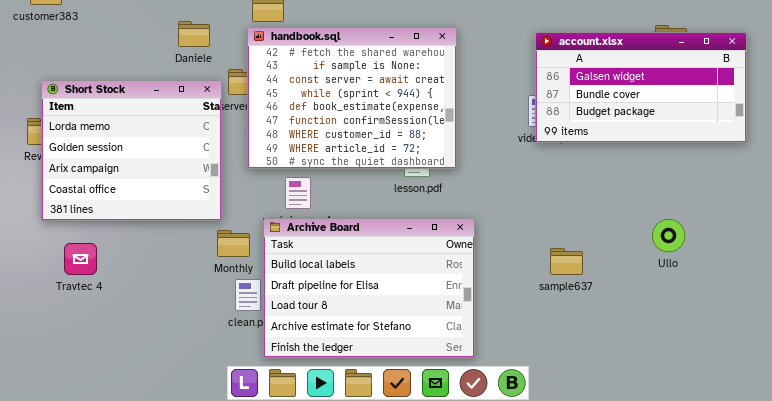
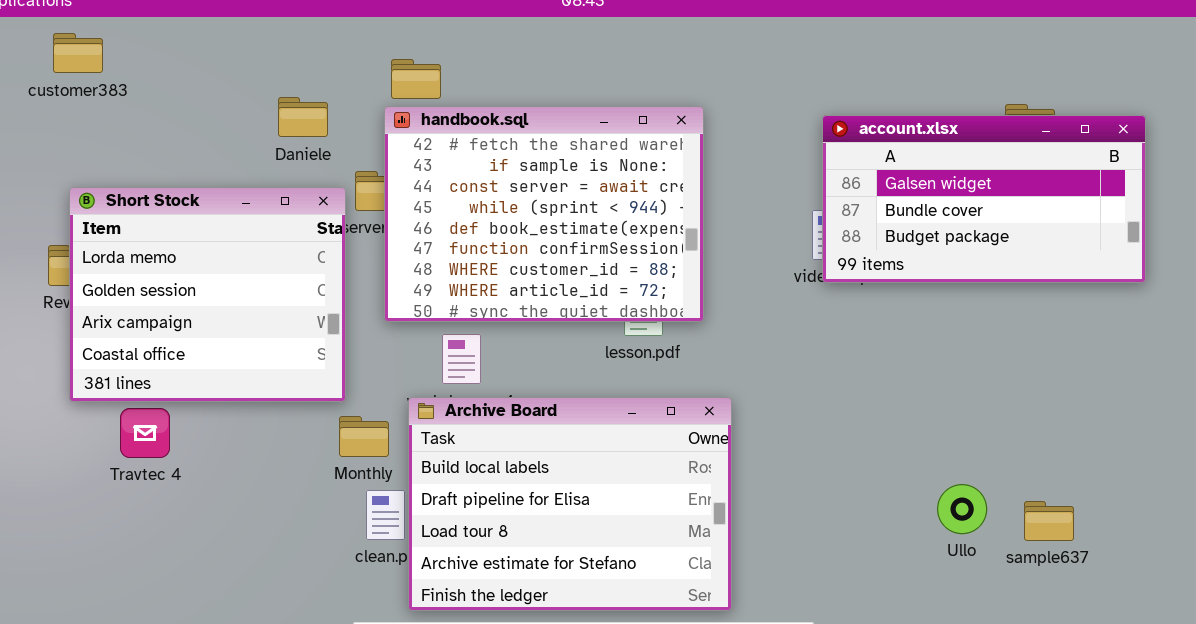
Ullo: [652,219,685,252] -> [937,484,987,534], moved
Travtec 4: [64,243,97,275] -> [120,408,170,458], moved
sample637: [550,248,583,275] -> [1024,501,1074,541], moved

